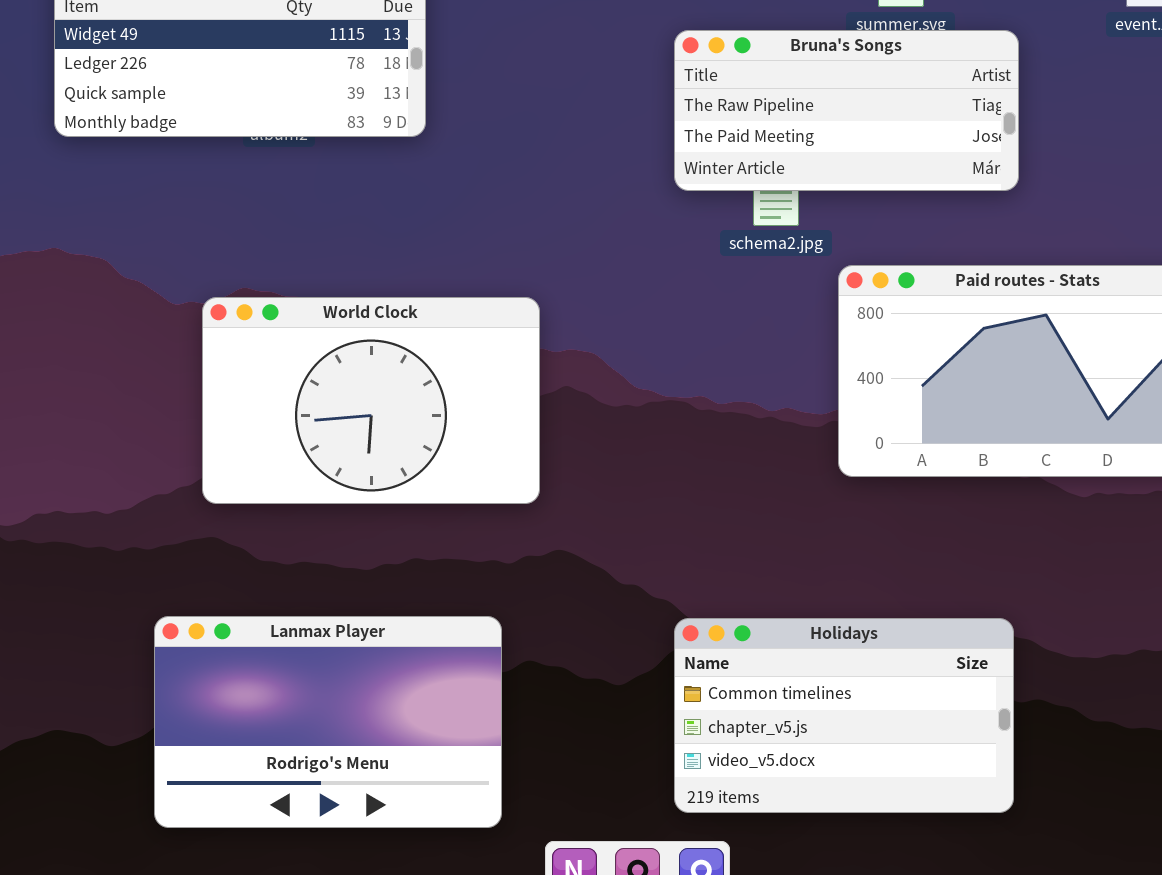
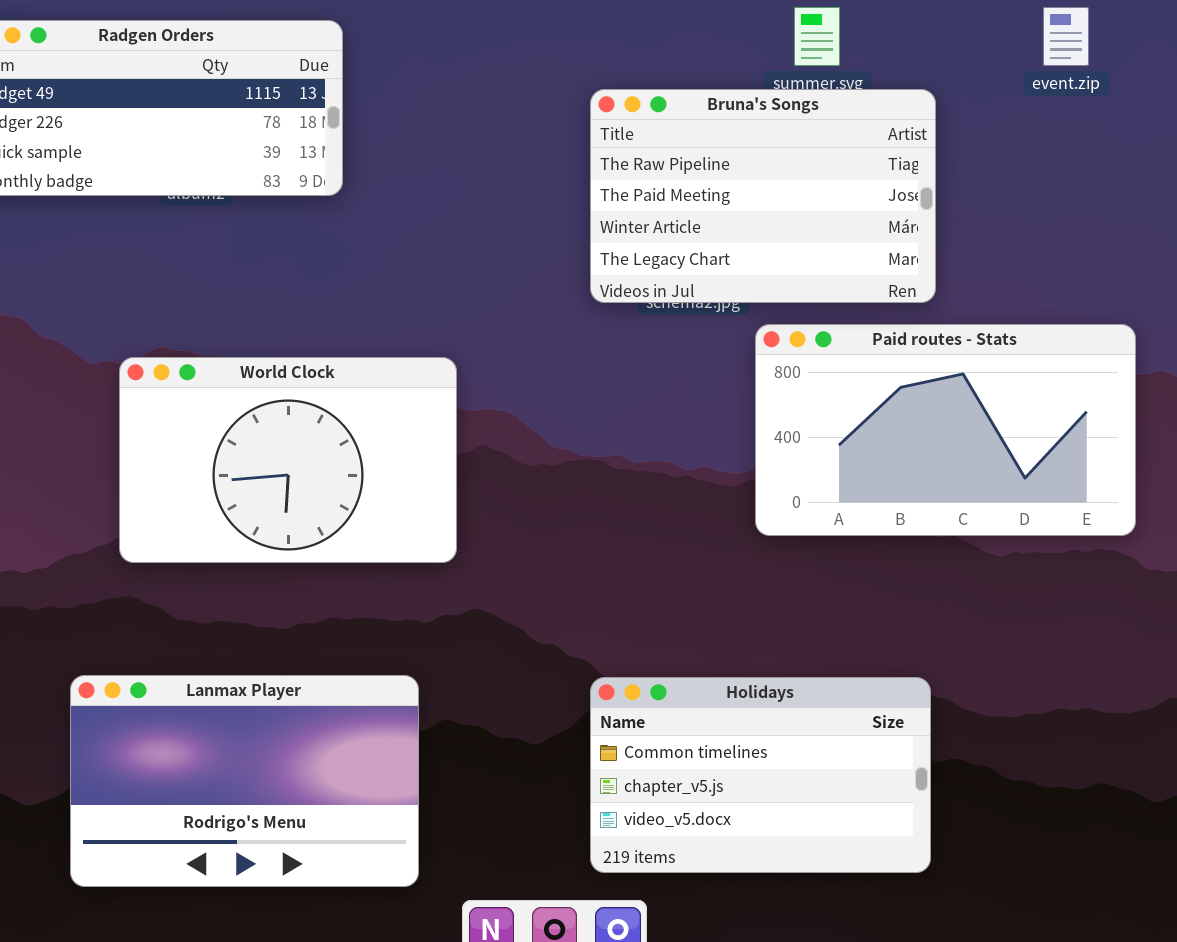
Bruna's Songs: [674,30,1019,191] -> [590,89,936,303], resized

